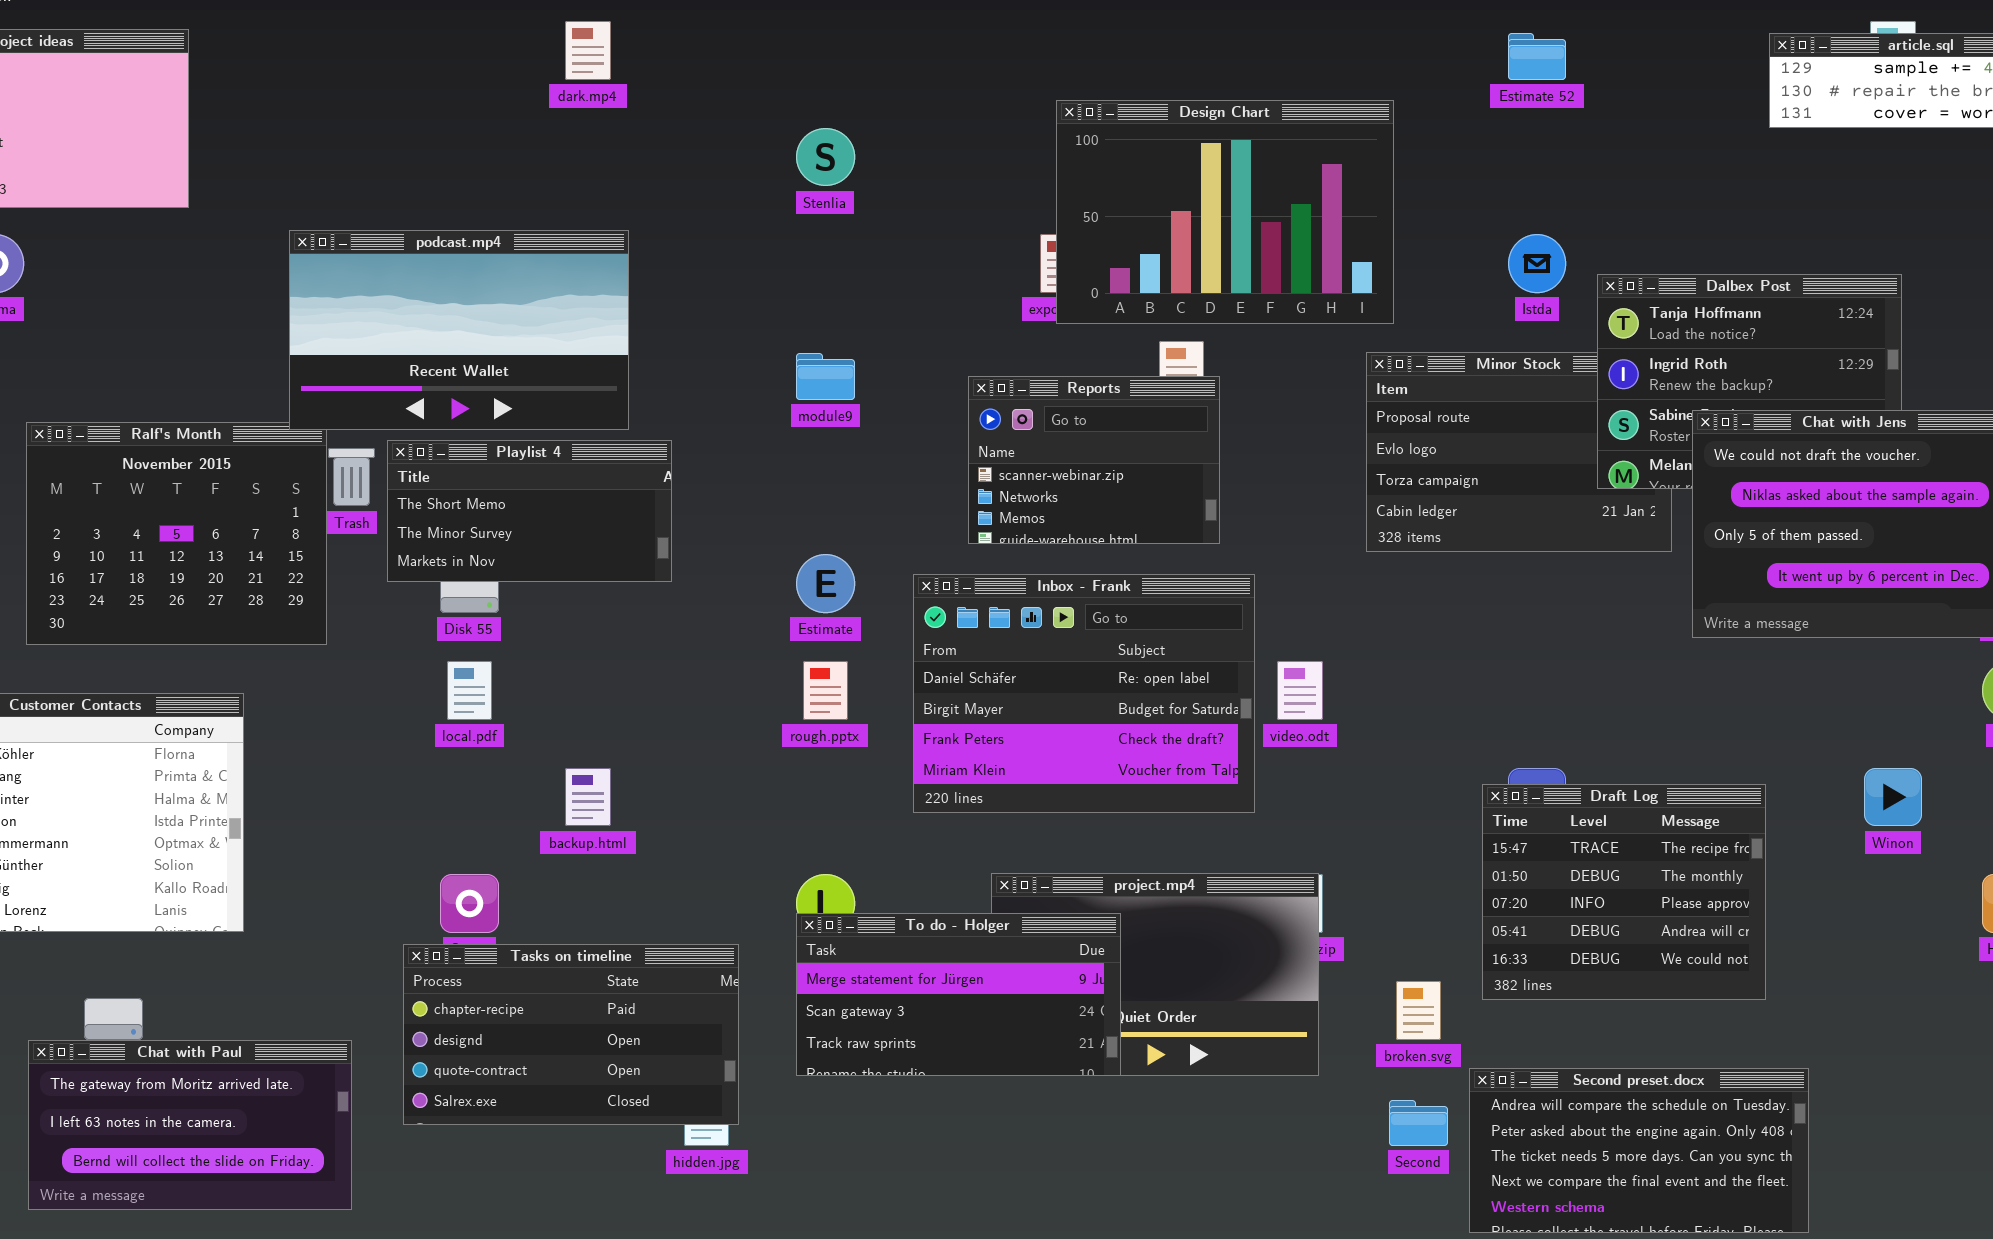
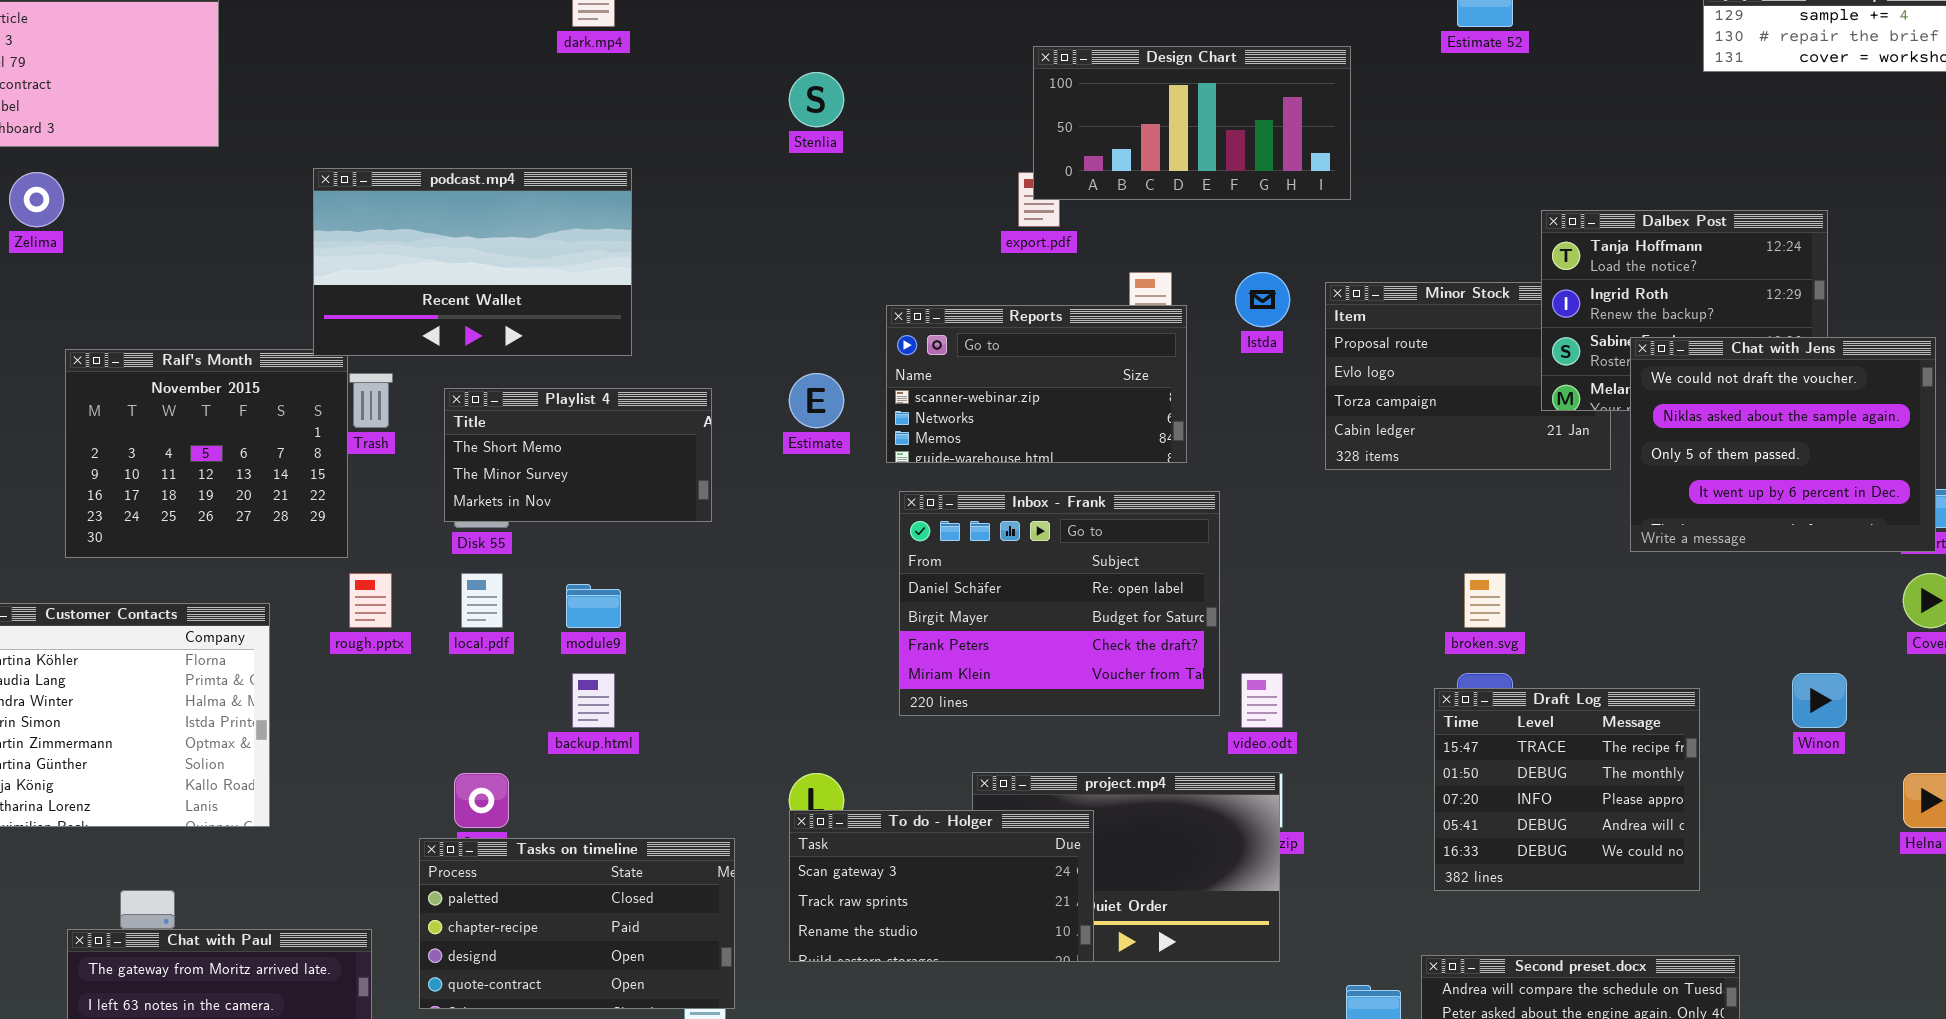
Design Chart: [1056,100,1394,324] -> [1033,46,1351,200], resized
Istda: [1508,234,1566,293] -> [1235,272,1290,327], moved
module9: [796,353,855,400] -> [566,584,621,628], moved
Reports: [968,376,1220,544] -> [886,305,1187,463], resized
Playlist 4: [387,440,672,582] -> [444,388,712,522], moved
Estimate: [796,554,855,613] -> [789,373,844,428], moved
rough.pptx: [803,661,848,720] -> [349,573,392,628], moved
video.odt: [1277,661,1323,720] -> [1241,673,1283,728], moved
To do - Holger: [796,913,1121,1076] -> [789,810,1094,962], scrolled down 1 row
Tasks on timeline: [403,944,739,1125] -> [419,838,735,1009], scrolled up 1 row
broken.svg: [1396,981,1441,1040] -> [1464,573,1506,628], moved

